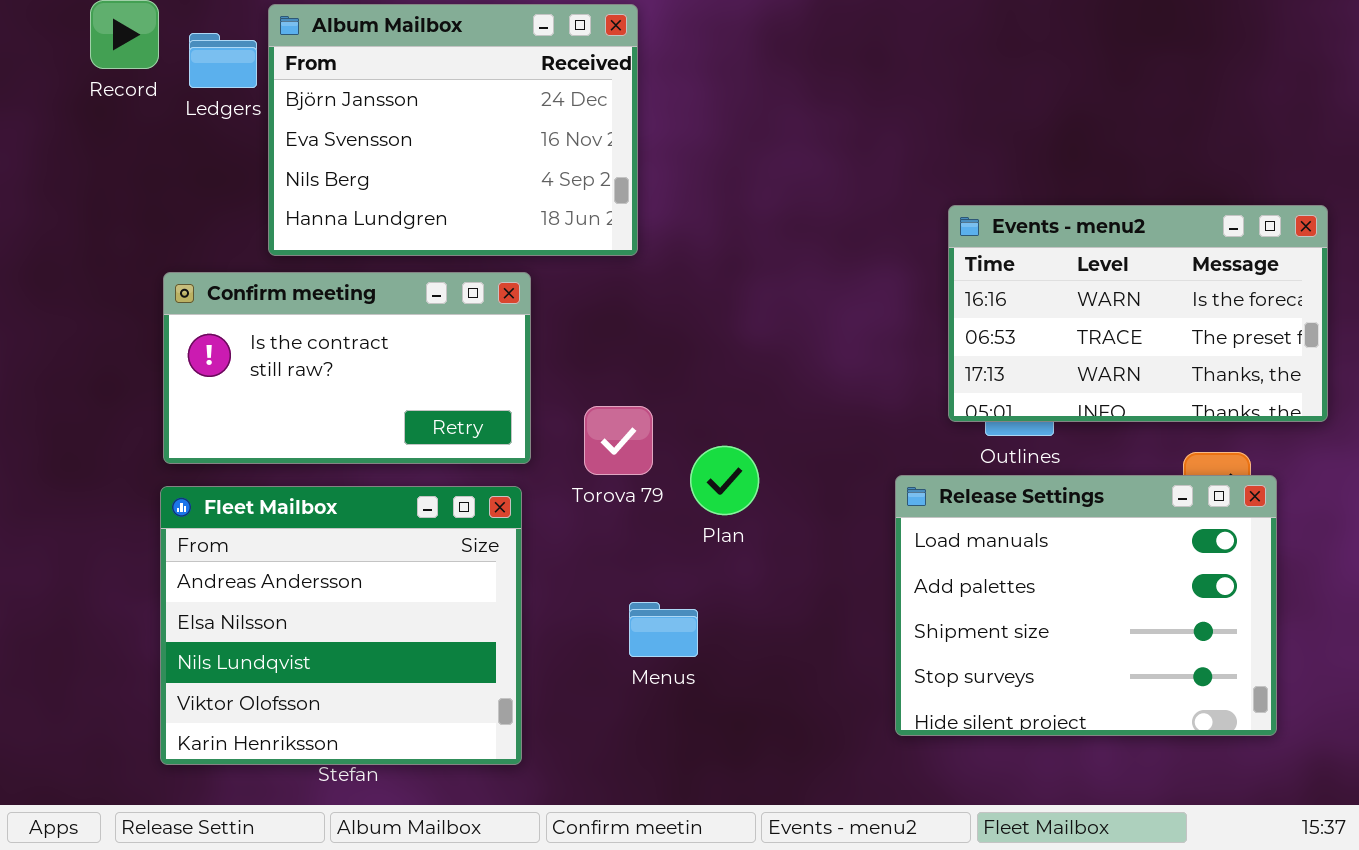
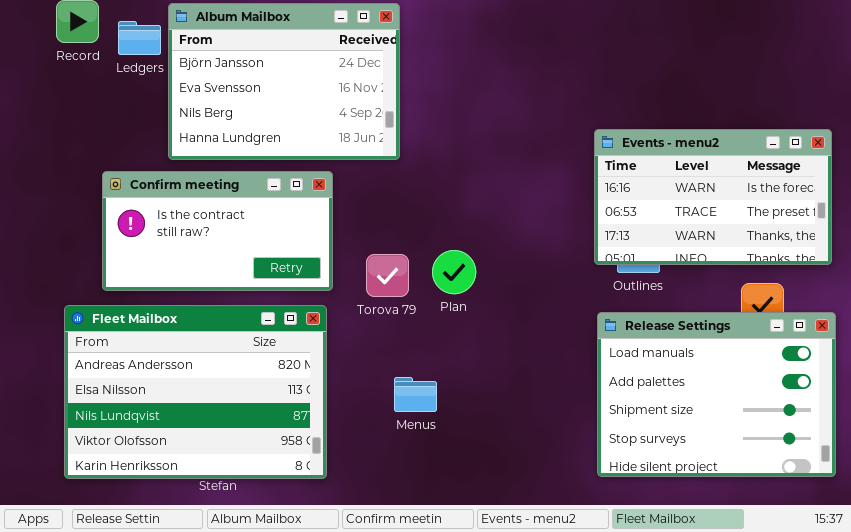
Plan: [690,446,759,515] -> [432,250,476,294], moved
Release Settings: [895,475,1277,736] -> [597,312,836,477], moved
Fleet Mailbox: [160,486,522,765] -> [64,305,327,479], resized

